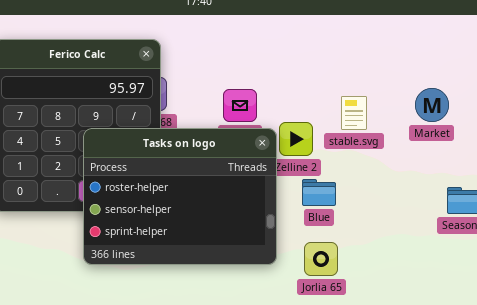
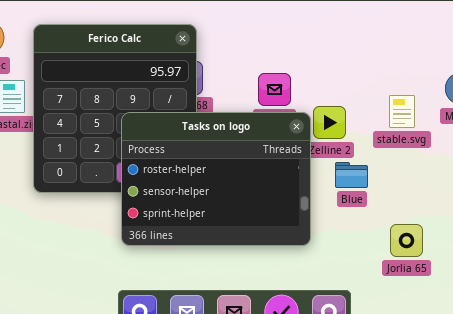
stable.svg: [341,96,367,130] -> [389,95,415,128], moved
Jorlia 65: [304,242,338,276] -> [390,224,423,257], moved

